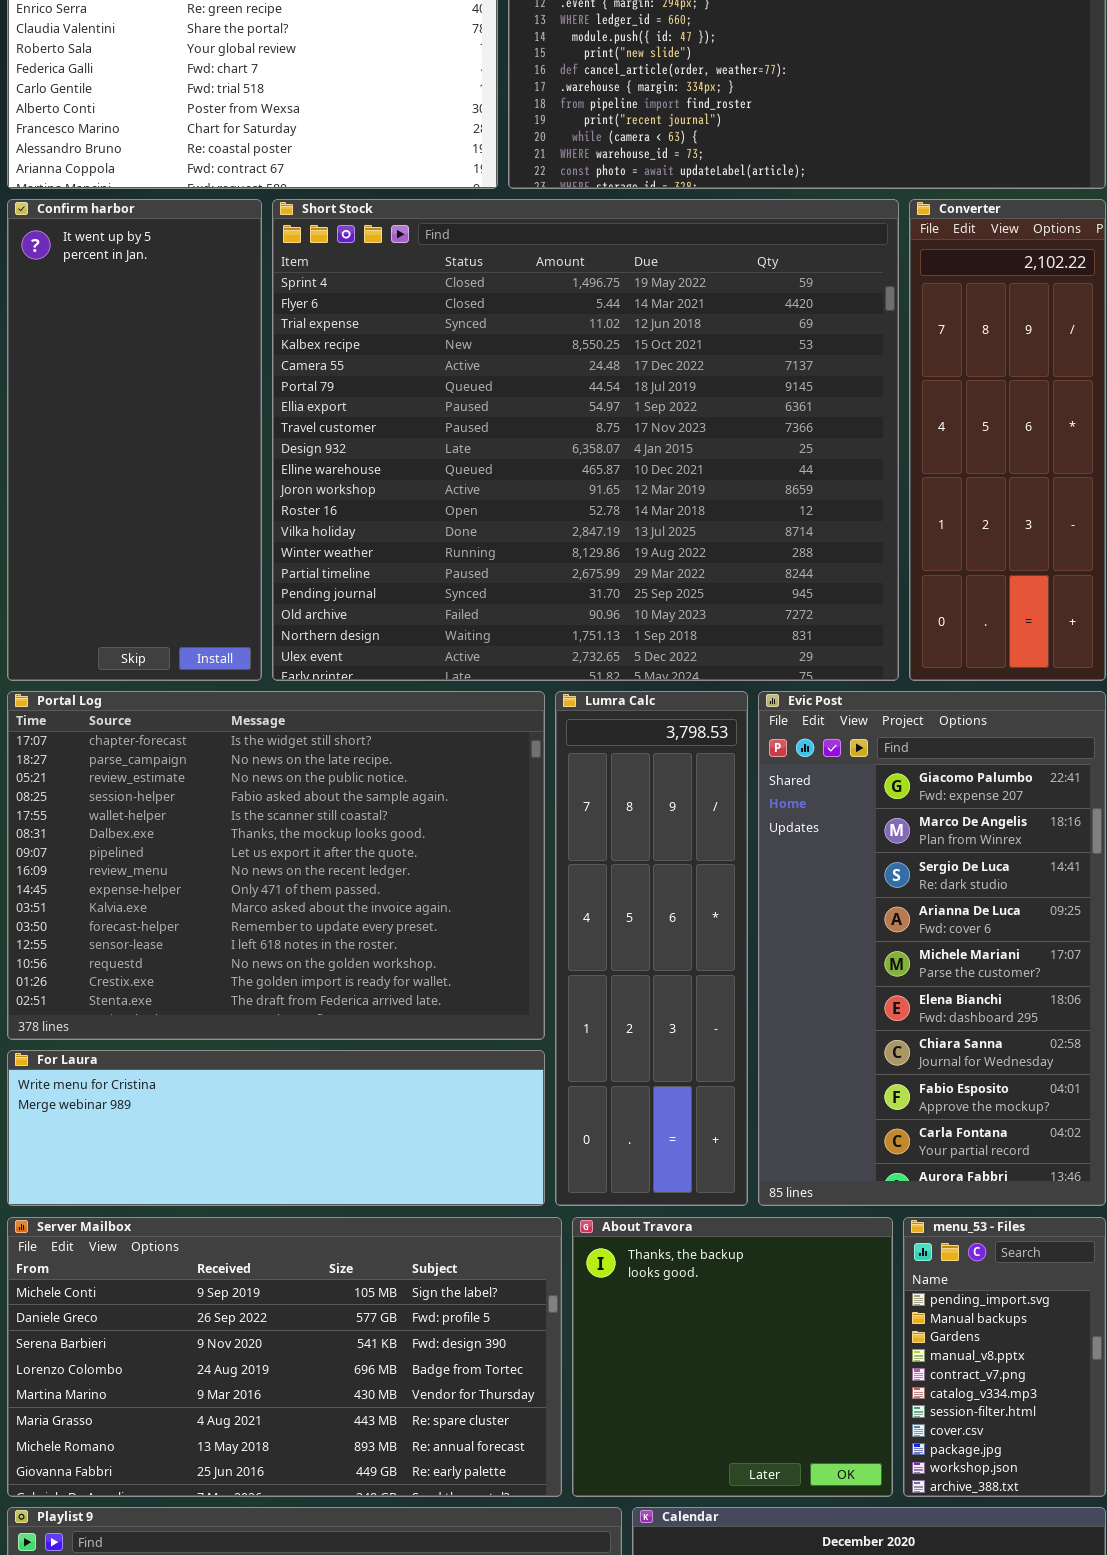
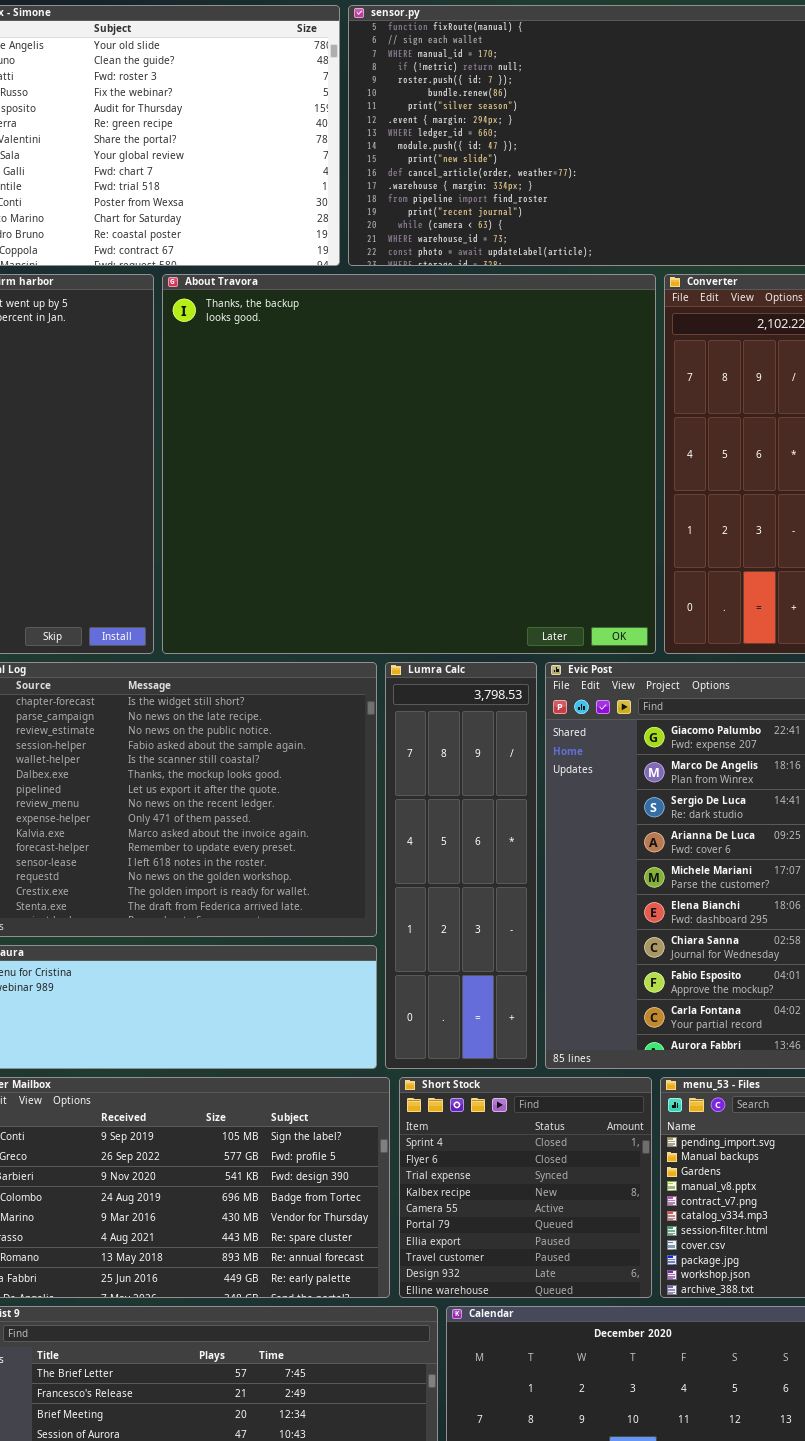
Short Stock: [272,199,899,681] -> [399,1077,652,1298], moved, resized
About Travora: [572,1217,893,1497] -> [162,274,656,654], moved, resized

